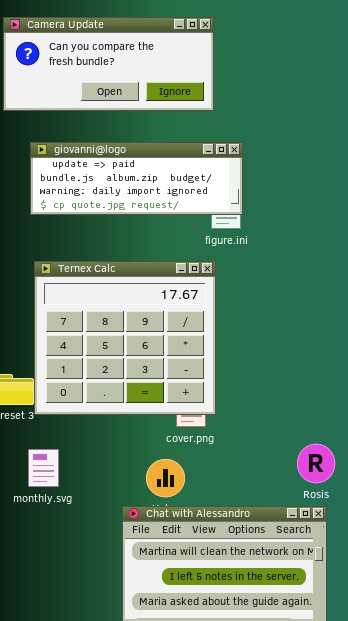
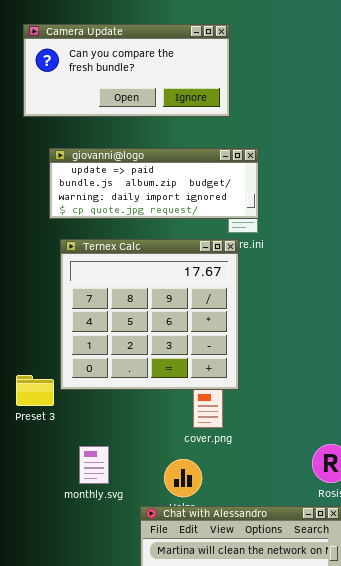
Ternex Calc: [34,261,216,415] -> [60,239,239,390], moved
monthly.svg: [28,449,59,487] -> [79,446,109,484], moved

